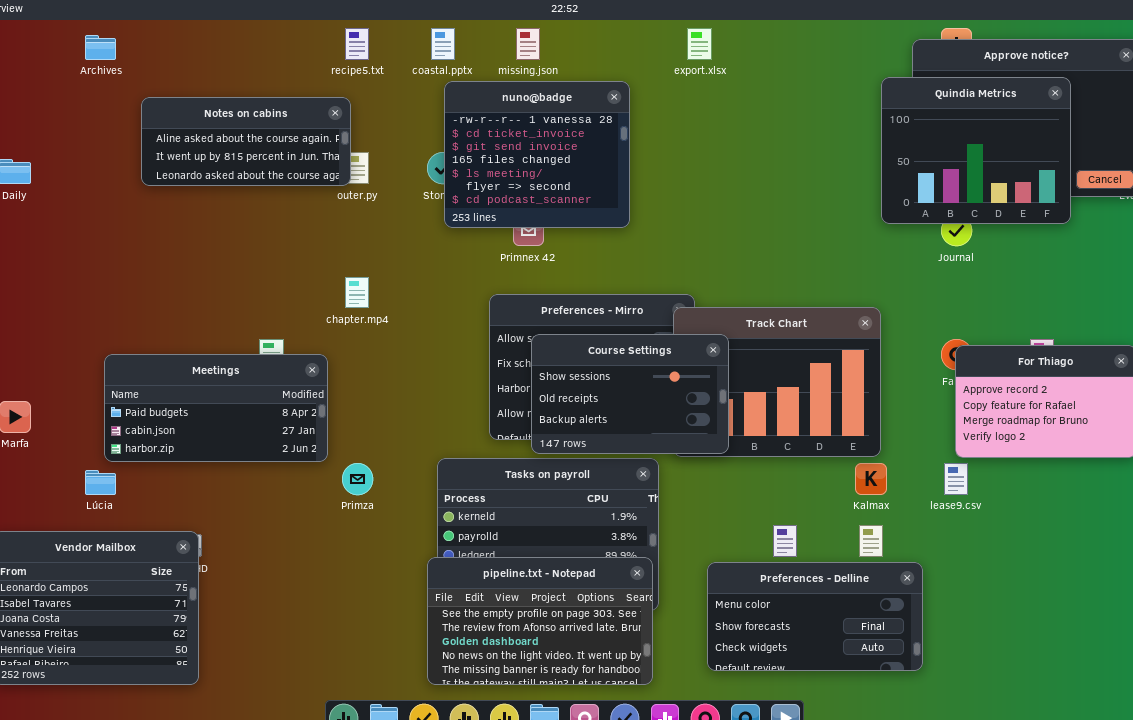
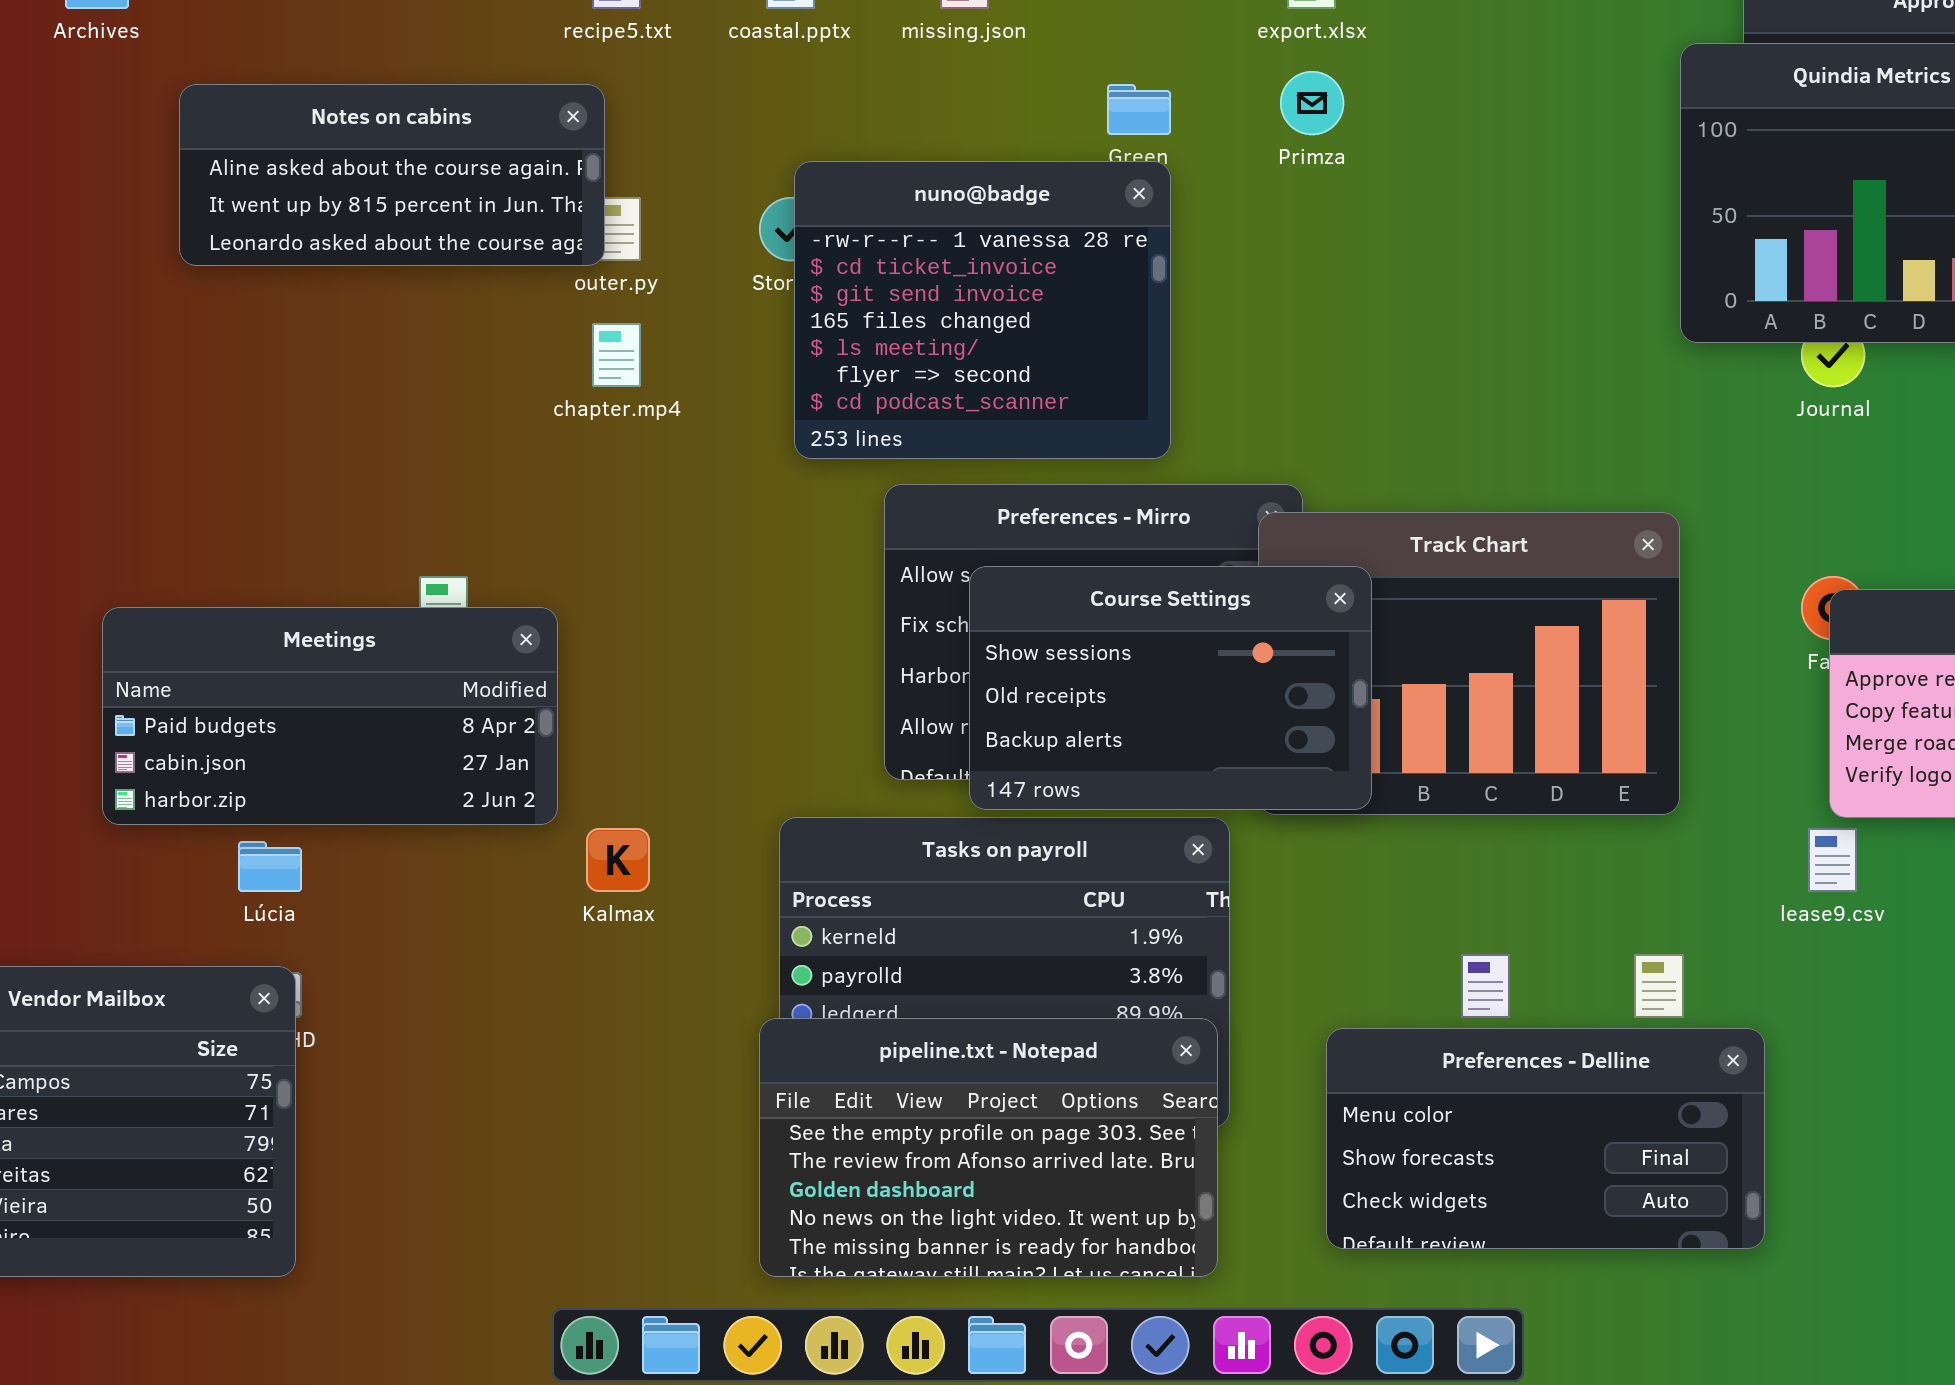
nuno@badge: [444,81,630,228] -> [794,161,1171,459], moved
chapter.mp4: [345,277,369,308] -> [592,323,641,387], moved
Primza: [342,463,373,495] -> [1280,71,1344,135], moved
Kalmax: [855,463,887,495] -> [586,828,650,892], moved
Lúcia: [85,470,116,495] -> [238,841,302,892], moved

